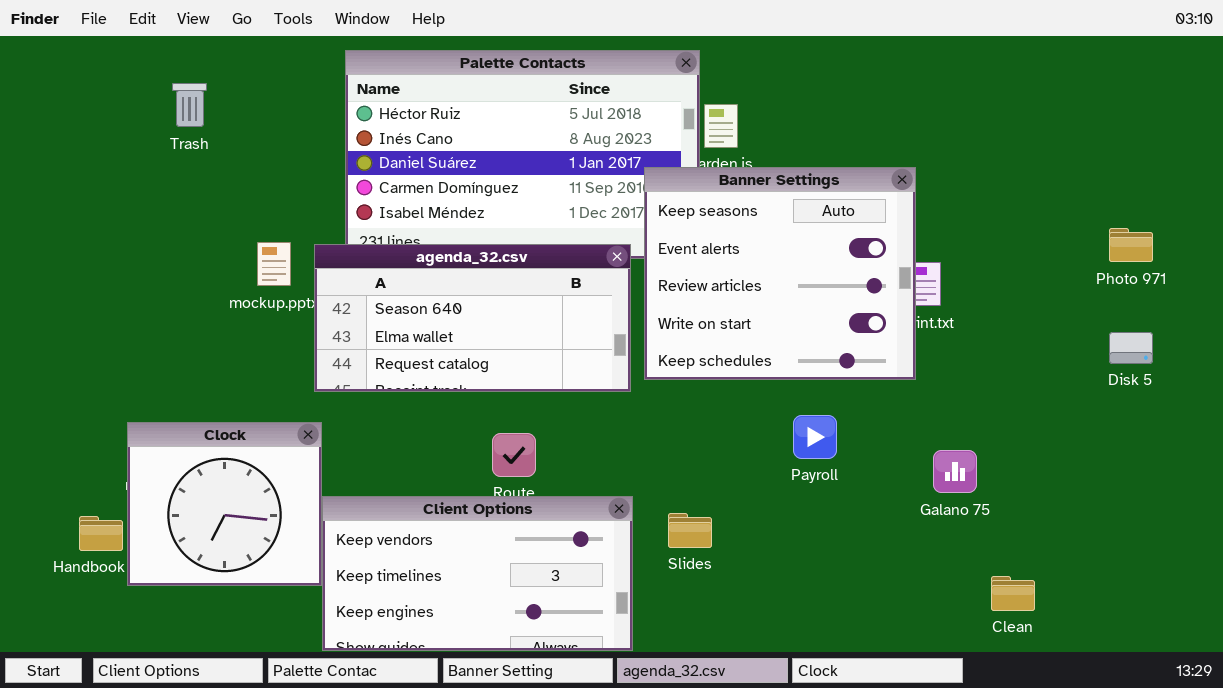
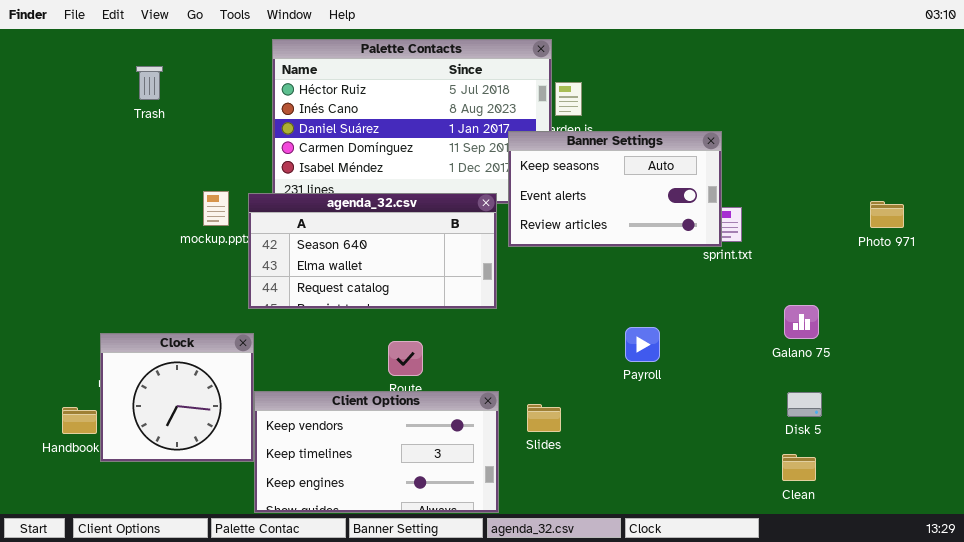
Banner Settings: [644,167,916,380] -> [508,131,722,247], resized
Photo 971: [1109,228,1153,262] -> [870,201,904,228], moved
Disk 5: [1109,332,1153,364] -> [787,392,822,417], moved
Galano 75: [933,450,977,493] -> [784,305,819,339], moved

